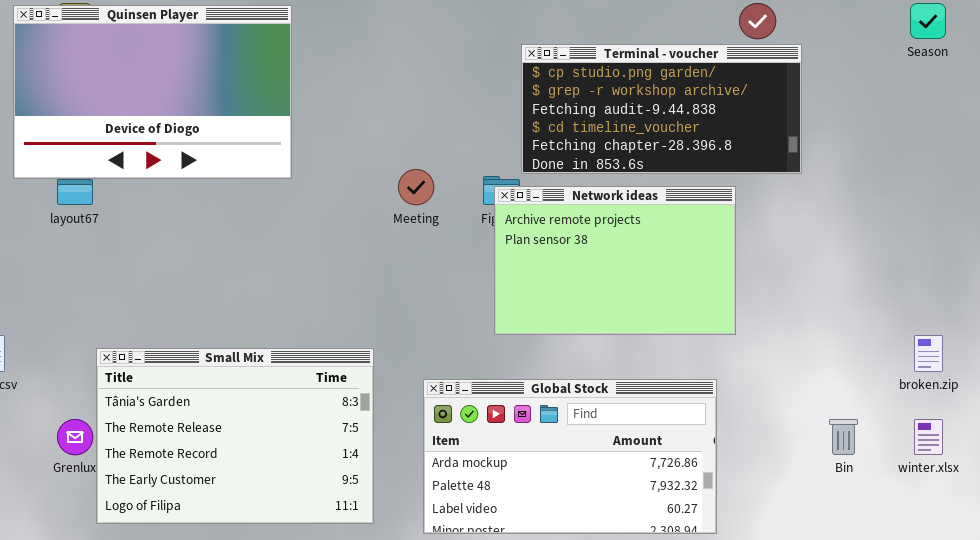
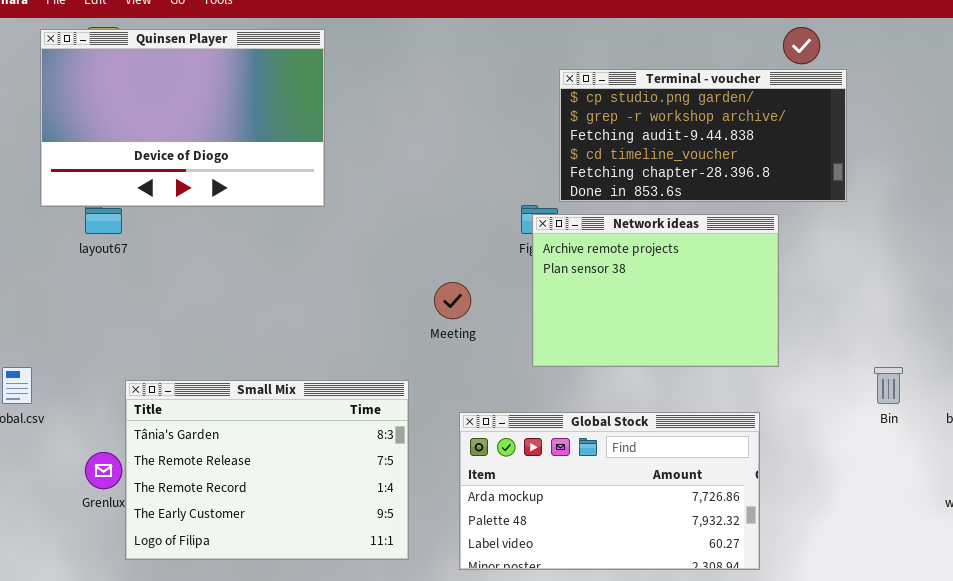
Meeting: [398,169,434,205] -> [434,282,471,319], moved
Bin: [829,419,858,455] -> [874,367,903,404], moved

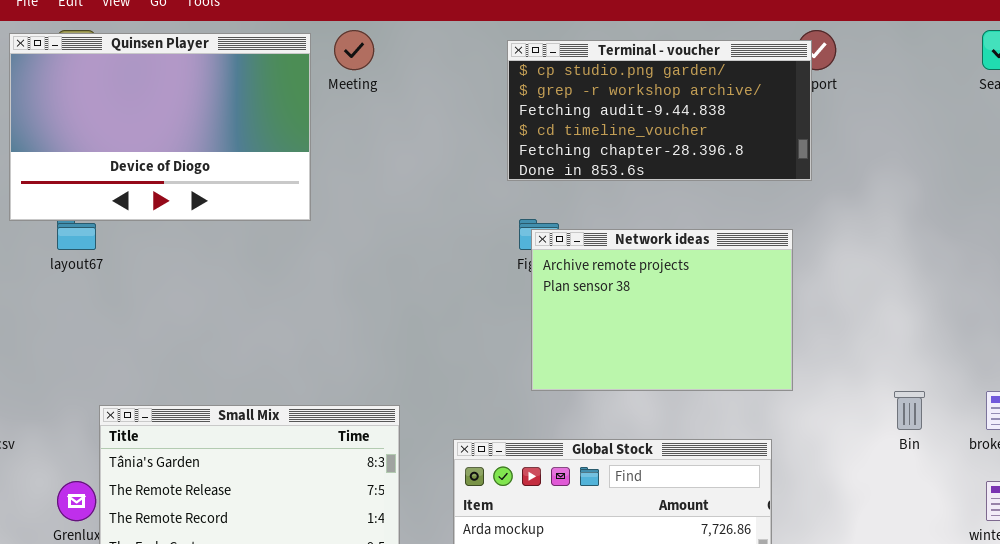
Terminal - voucher: [559,69,847,202] -> [507,40,812,181], moved
Meeting: [434,282,471,319] -> [334,30,374,70], moved

